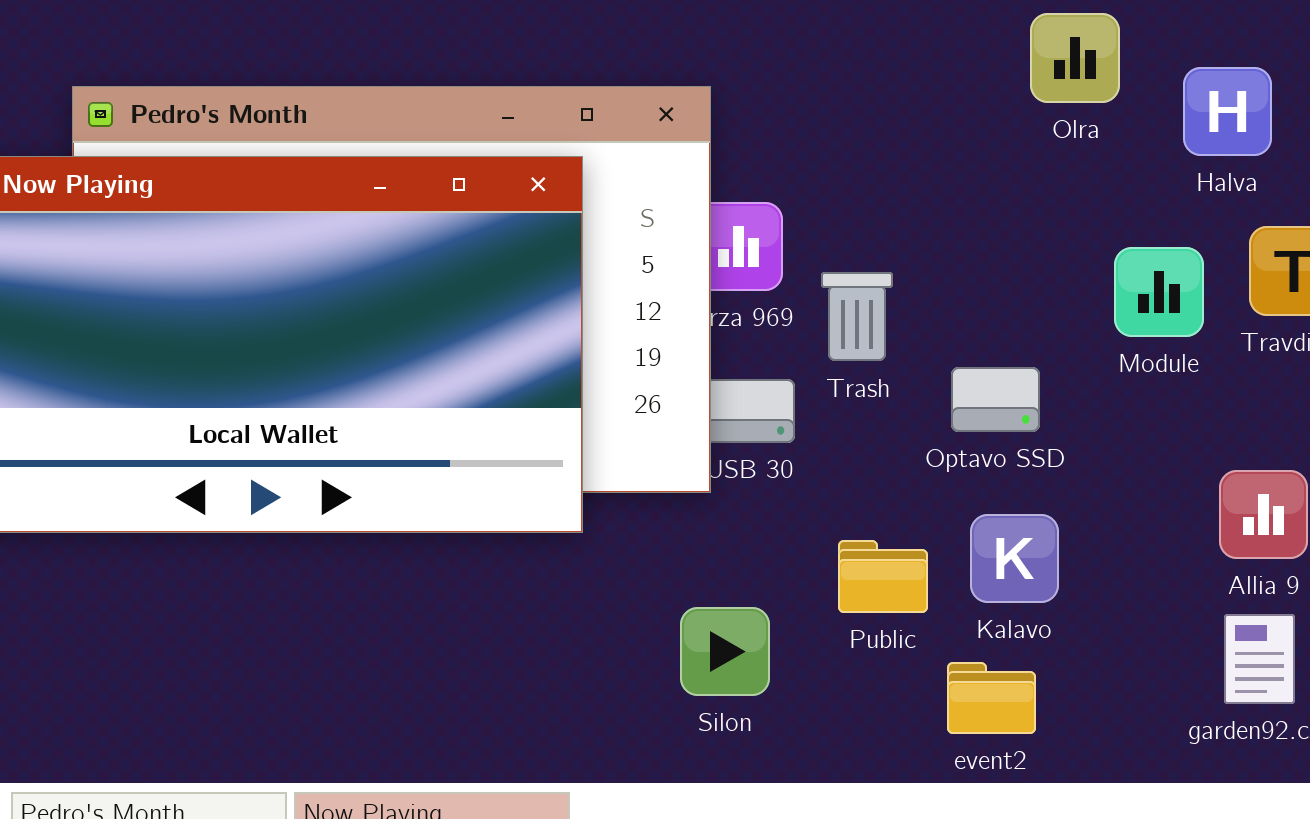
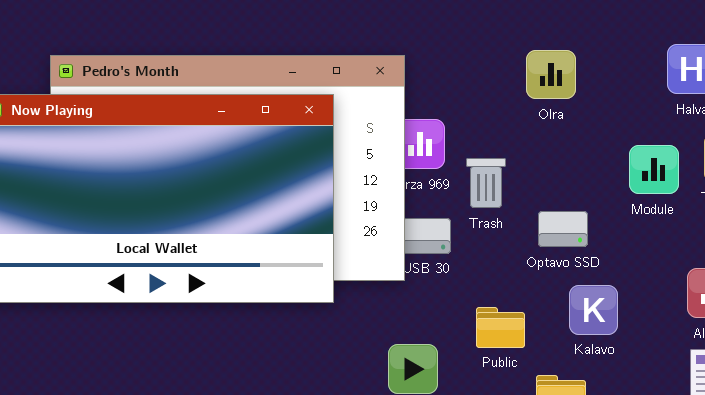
Olra: [1030,13,1120,103] -> [526,50,576,99], moved
Kalavo: [970,514,1059,603] -> [569,285,618,335], moved

